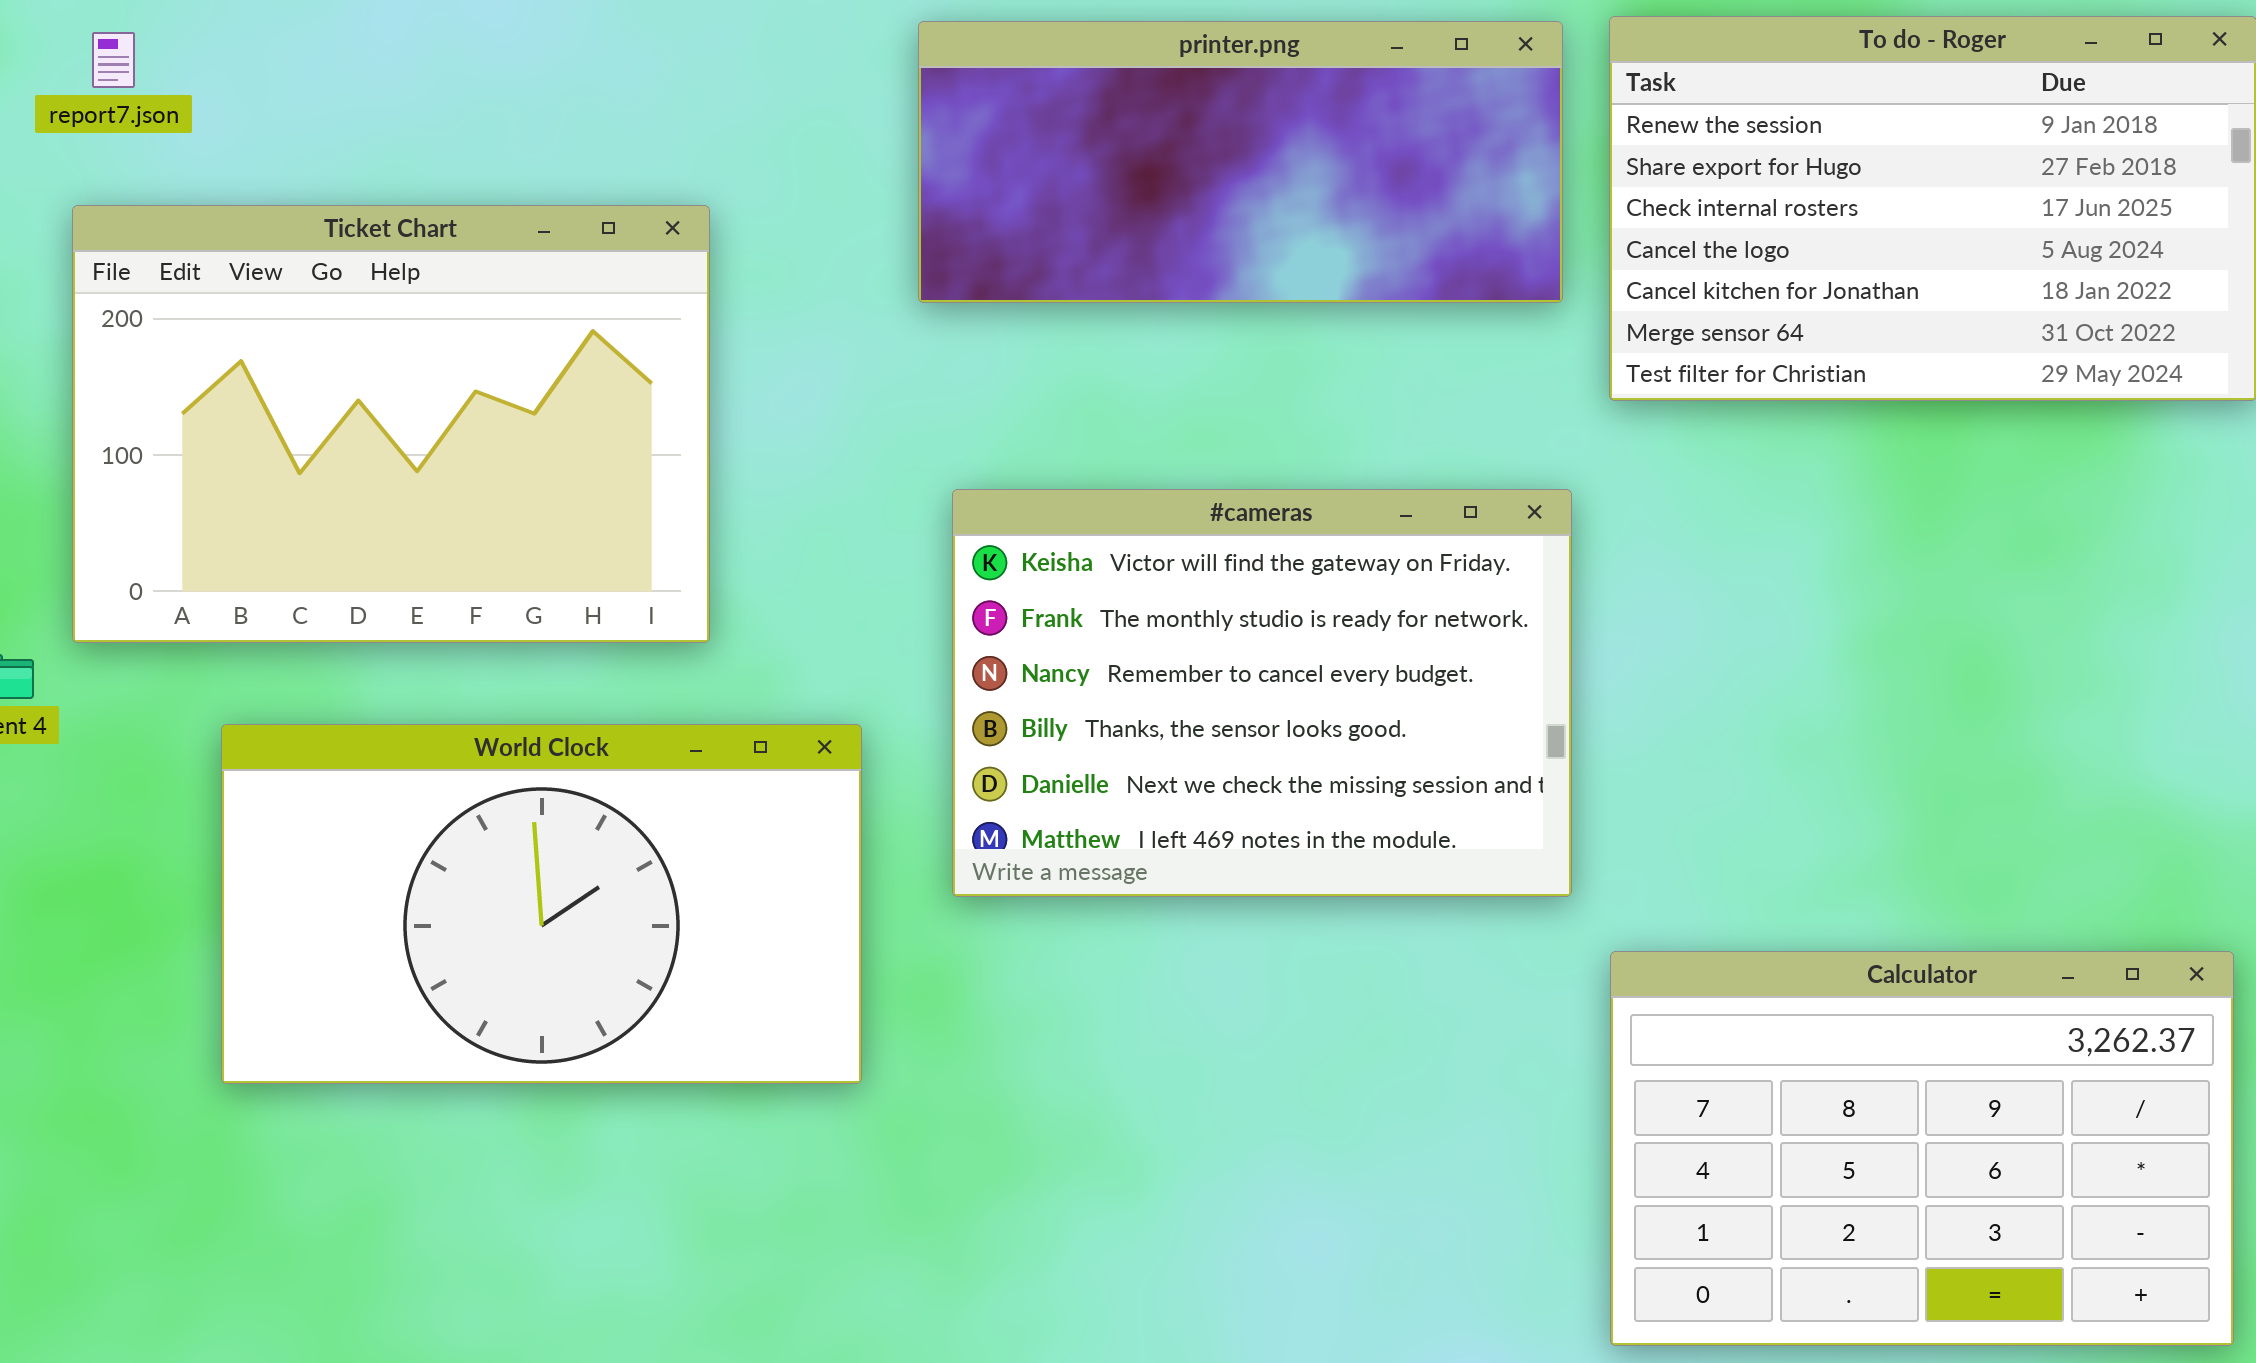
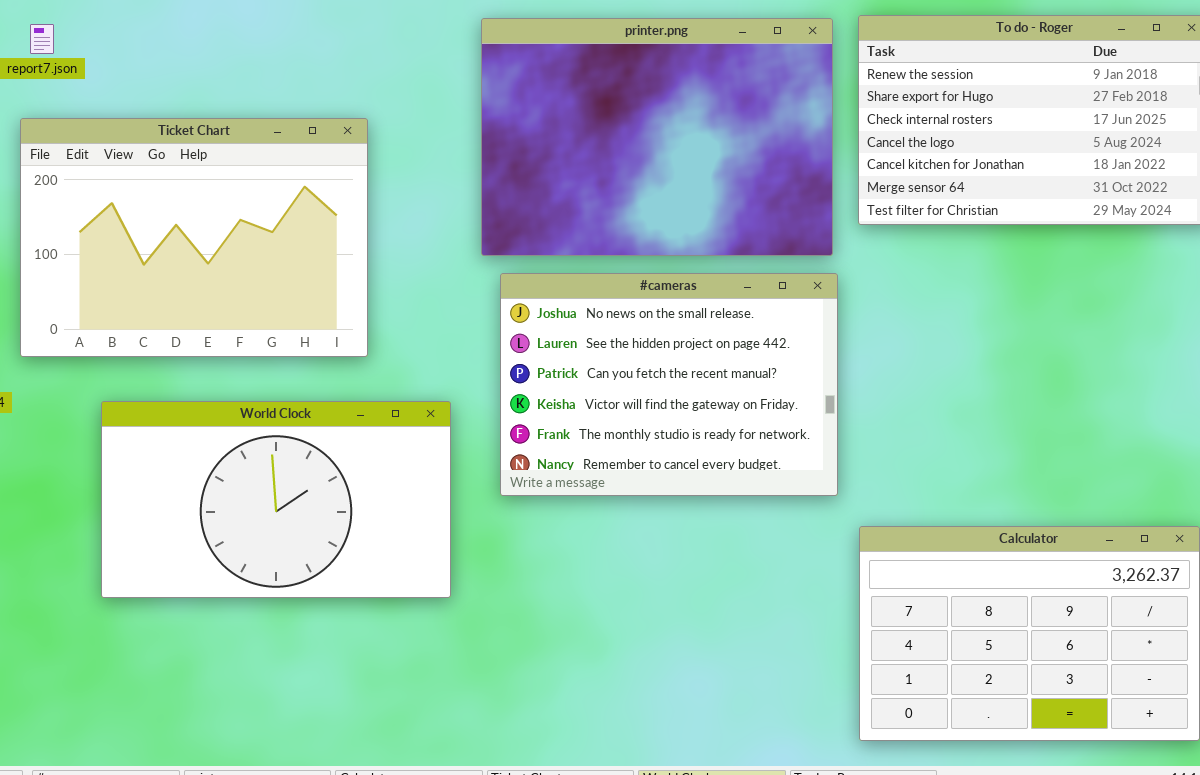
printer.png: [918,21,1563,303] -> [481,18,833,256], resized
#cameras: [952,489,1572,897] -> [500,273,838,496], scrolled up 3 rows

